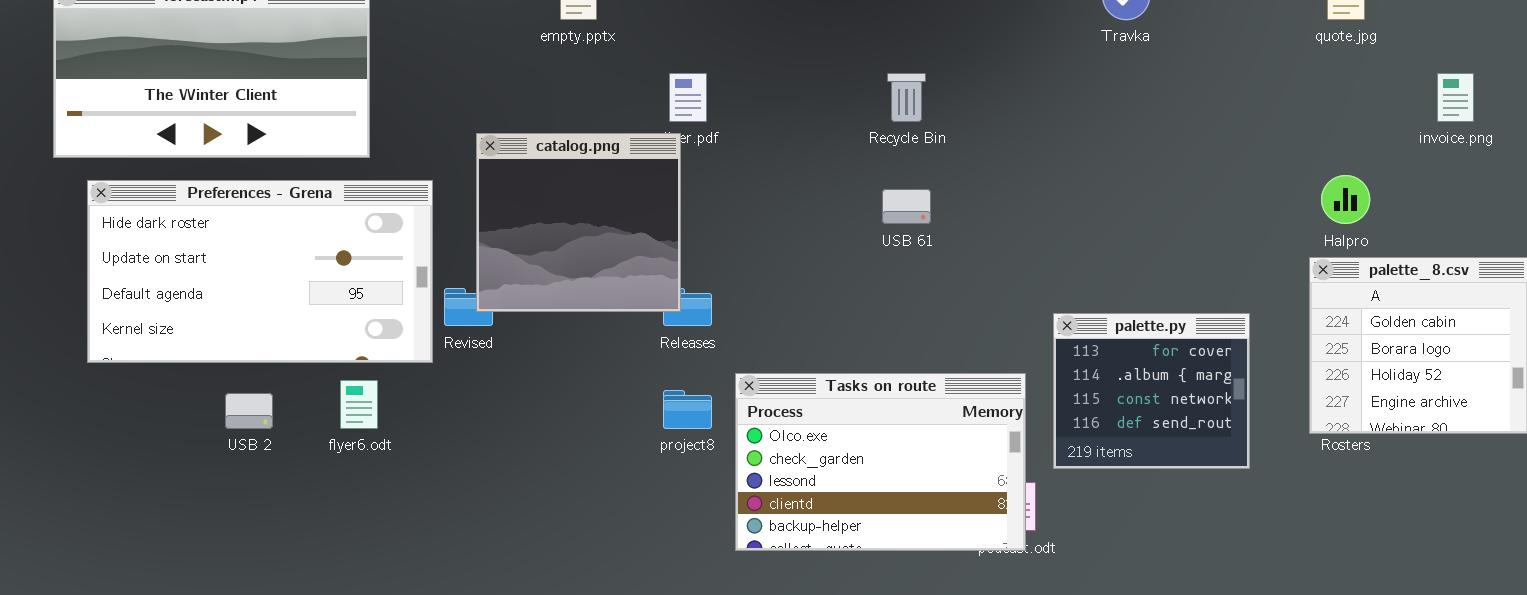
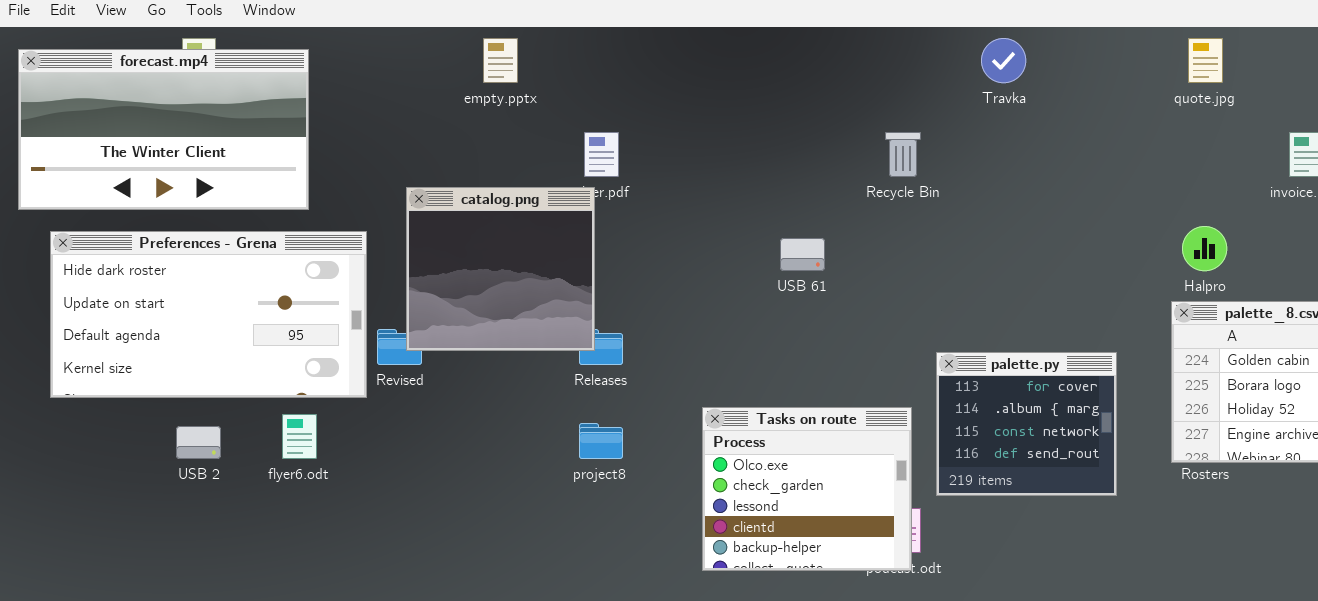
Recycle Bin: [887,73,926,122] -> [885,132,921,177], moved
Tasks on route: [735,373,1026,551] -> [702,407,912,571], resized

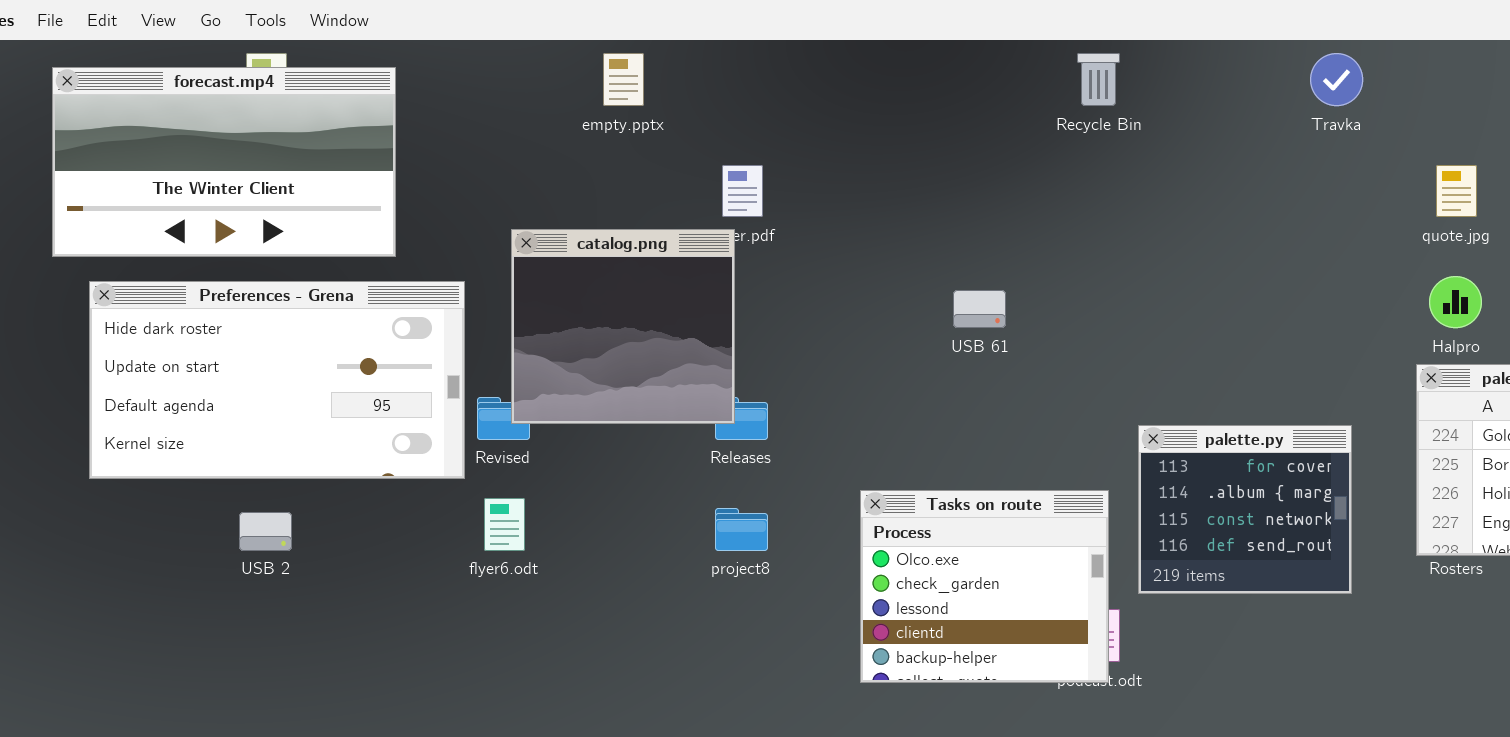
Travka: [981,38,1026,83] -> [1310,53,1363,106], moved
quote.jpg: [1188,38,1223,83] -> [1436,165,1477,217], moved
Recycle Bin: [885,132,921,177] -> [1077,53,1120,106], moved
flyer6.odt: [282,414,317,459] -> [484,498,525,551], moved

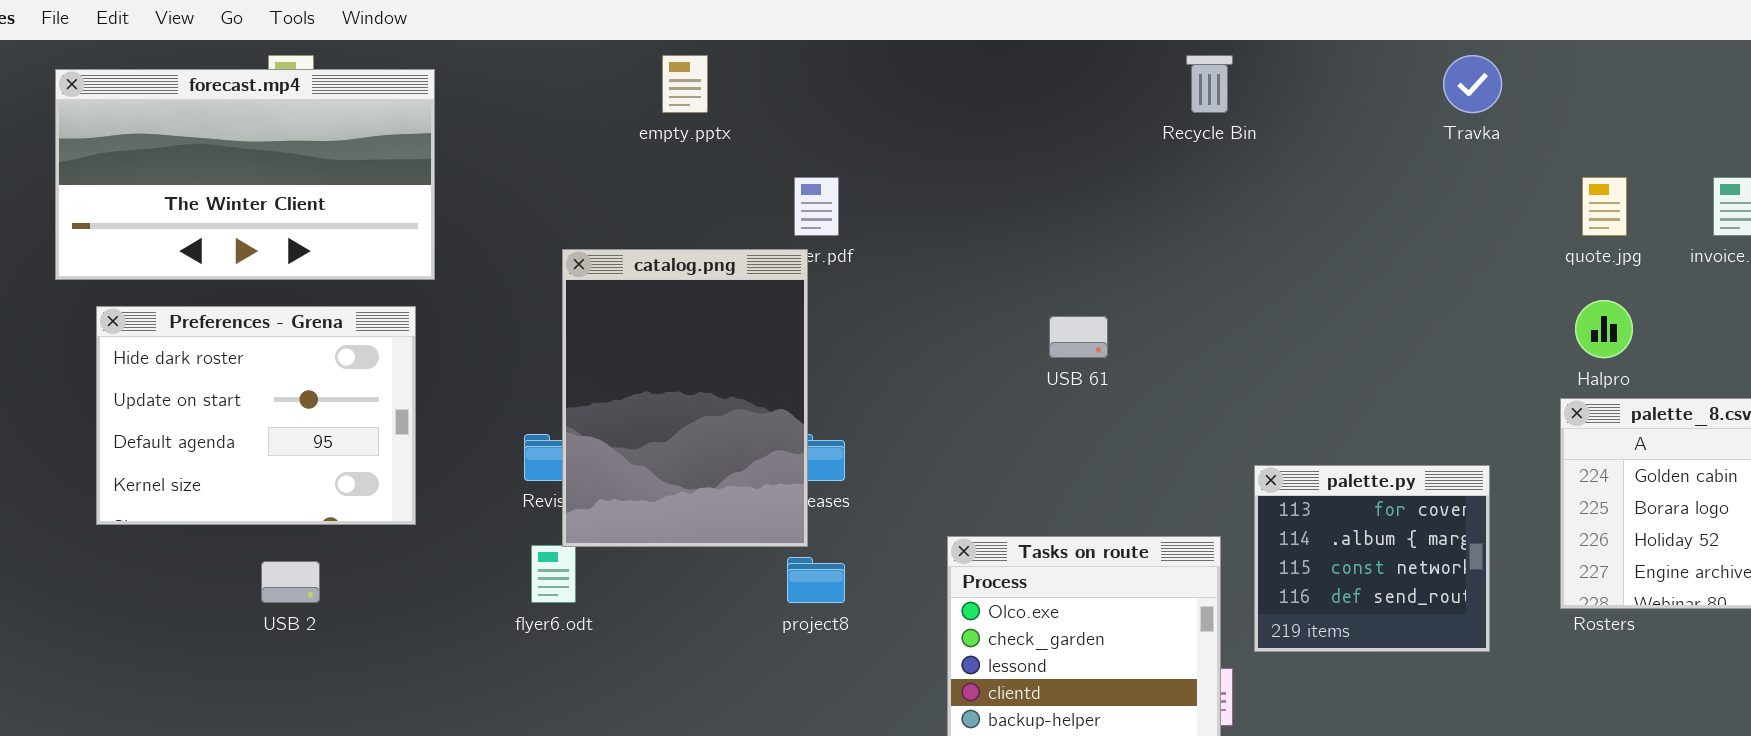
catalog.png: [511,229,735,424] -> [562,249,808,547], resized
Preferences - Grena: [89,281,465,479] -> [96,306,416,525], resized

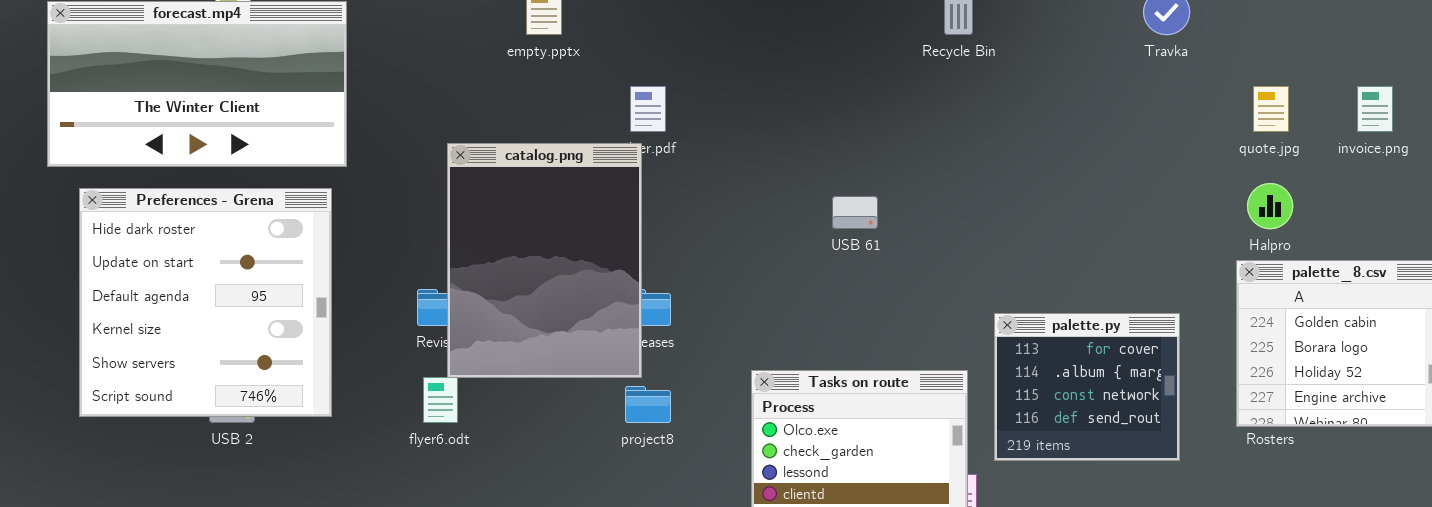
Preferences - Grena: [96,306,416,525] -> [79,188,332,417], resized

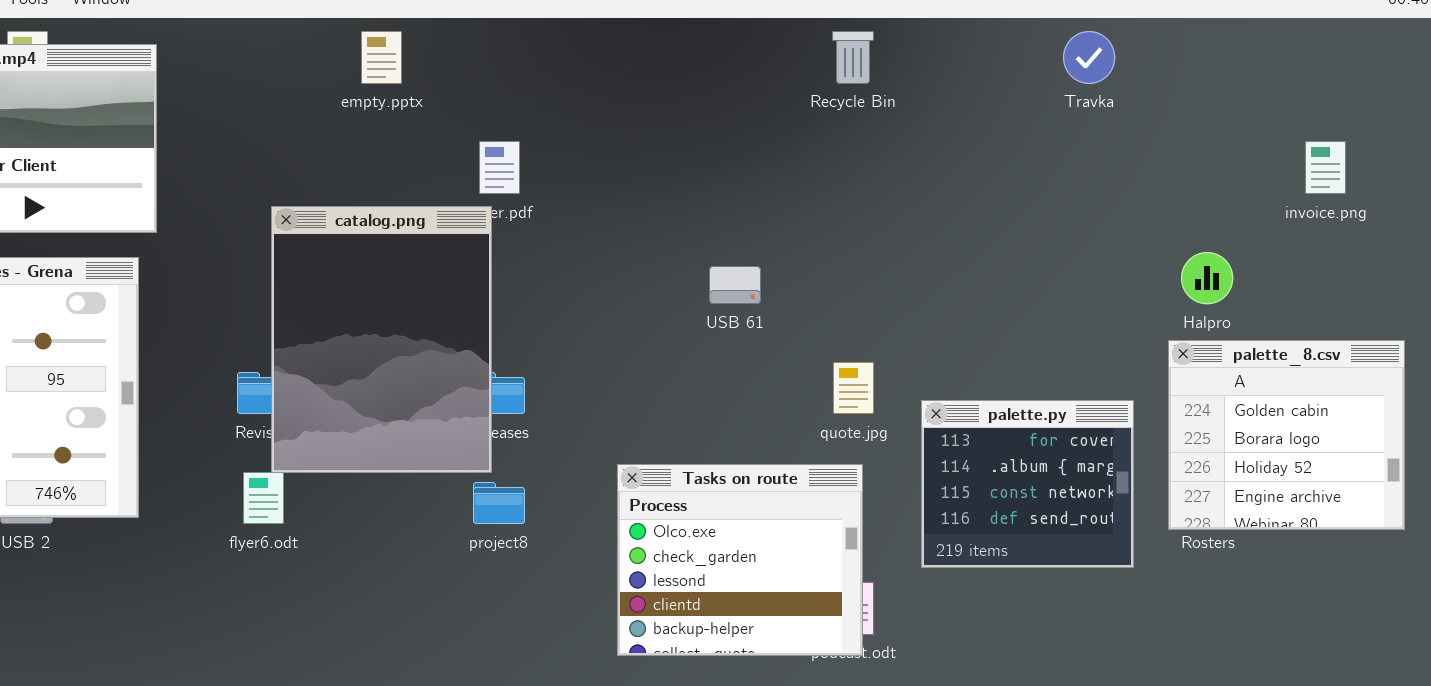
quote.jpg: [1253,86,1289,132] -> [833,362,874,414], moved
palette.py: [994,313,1180,461] -> [921,400,1134,568], moved

